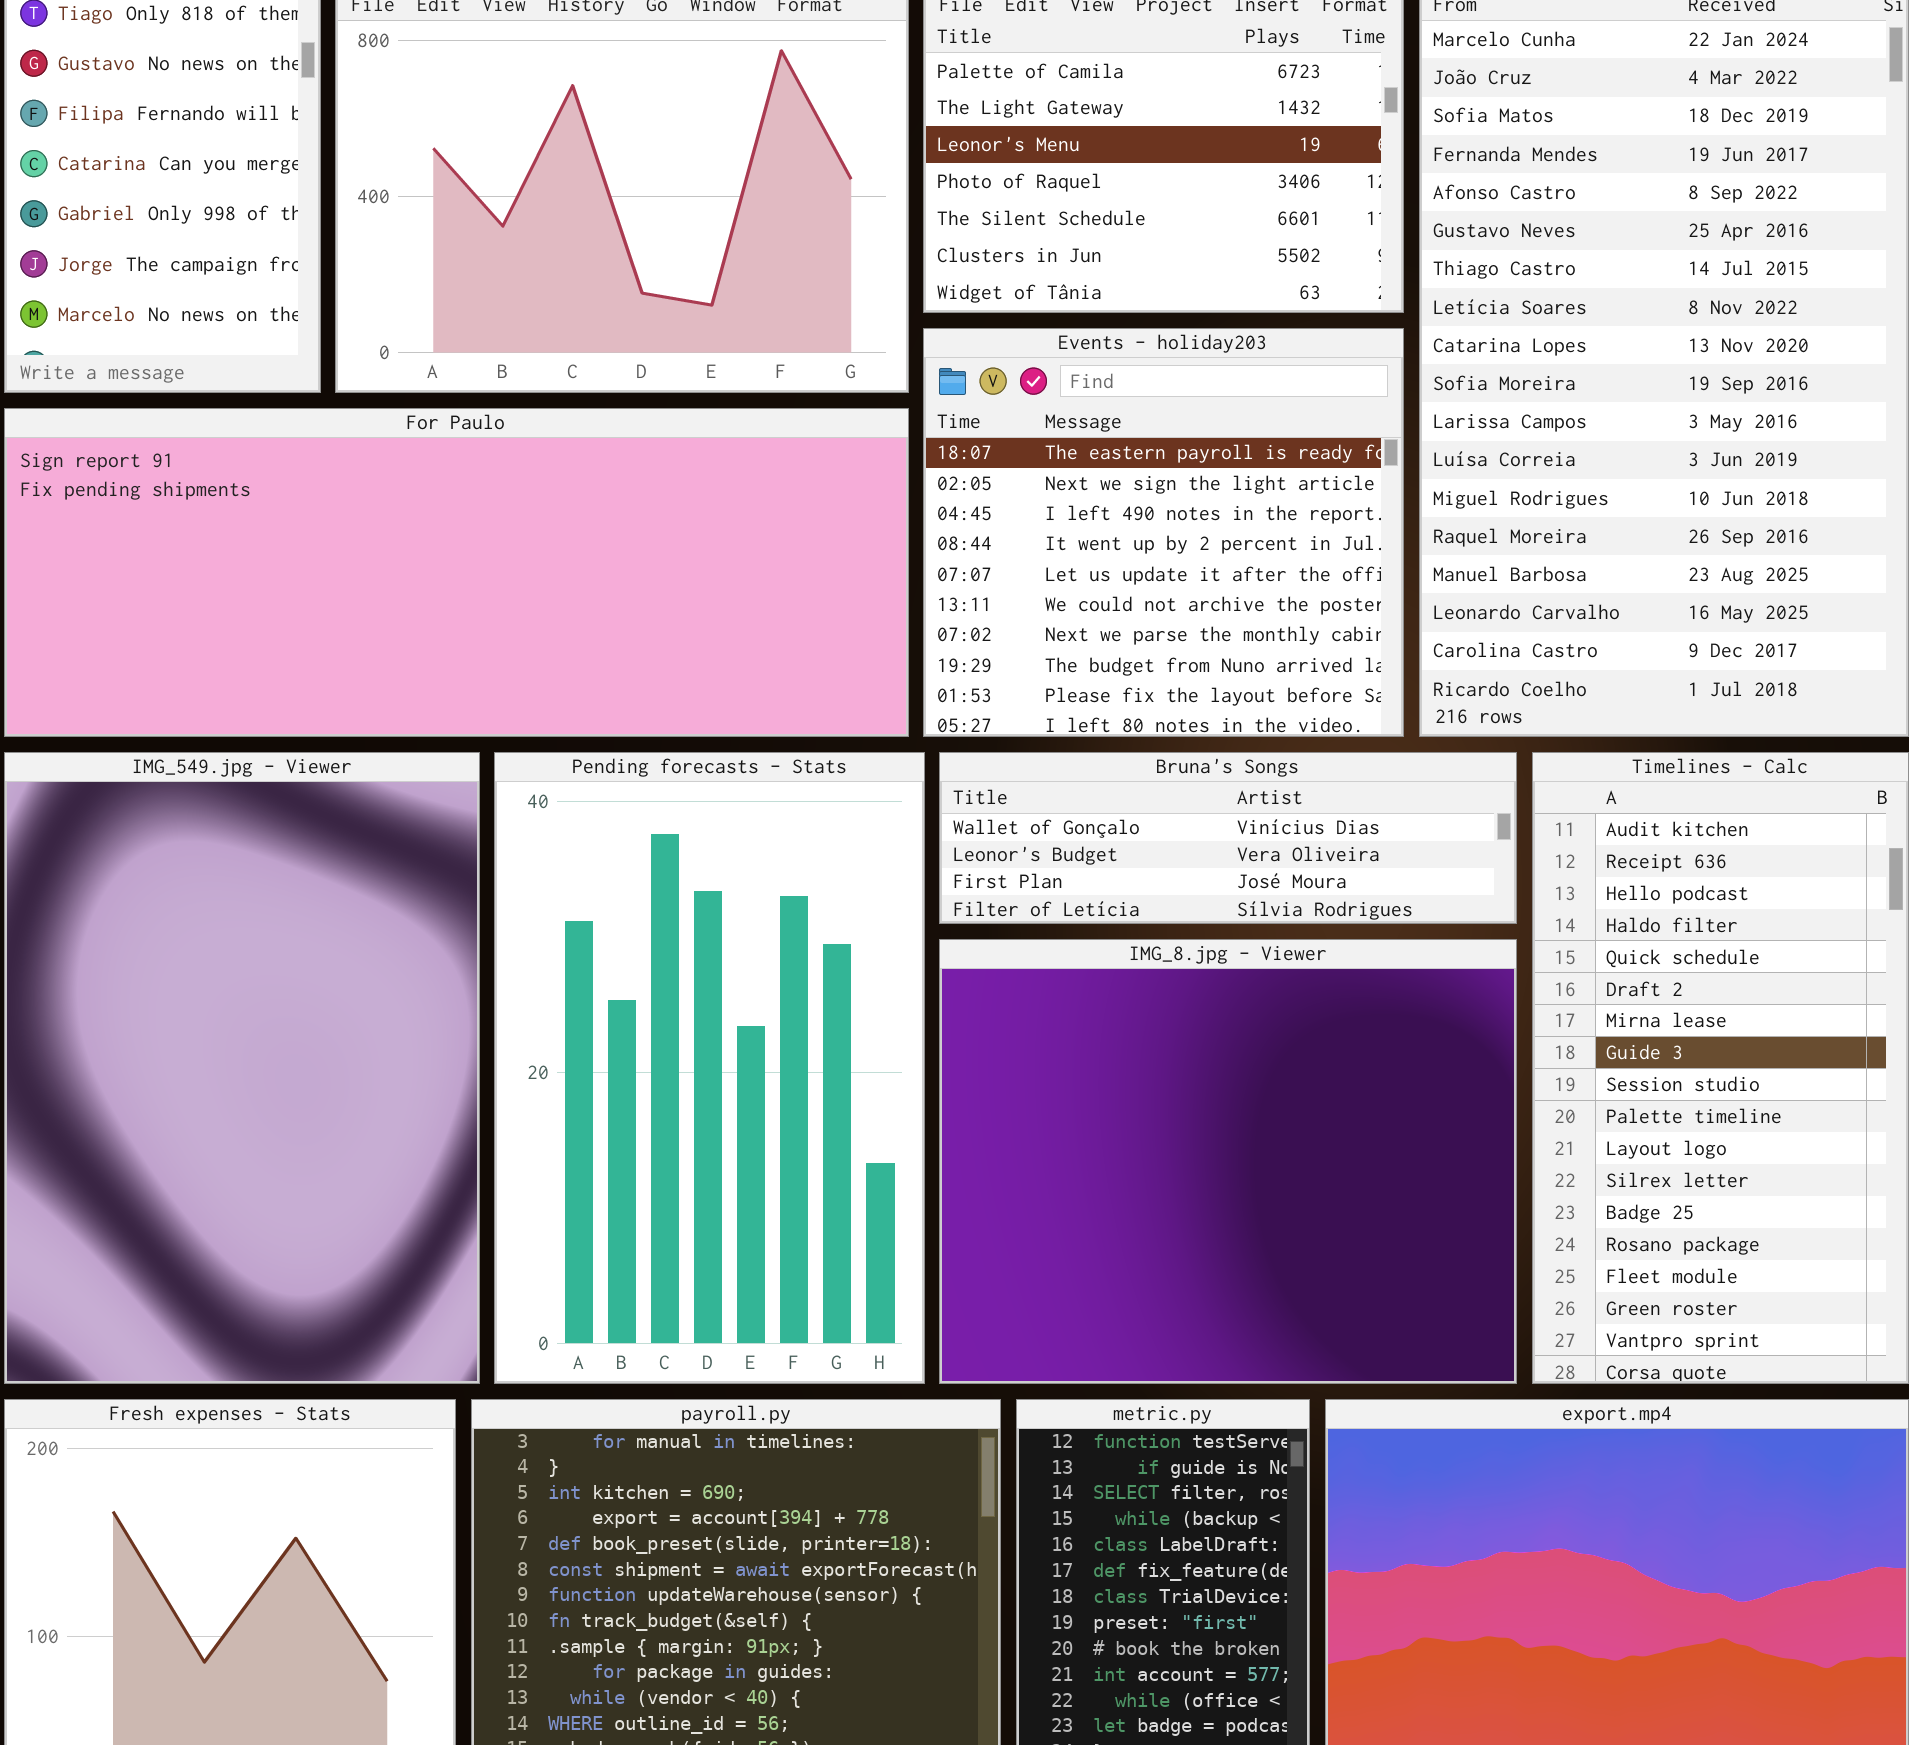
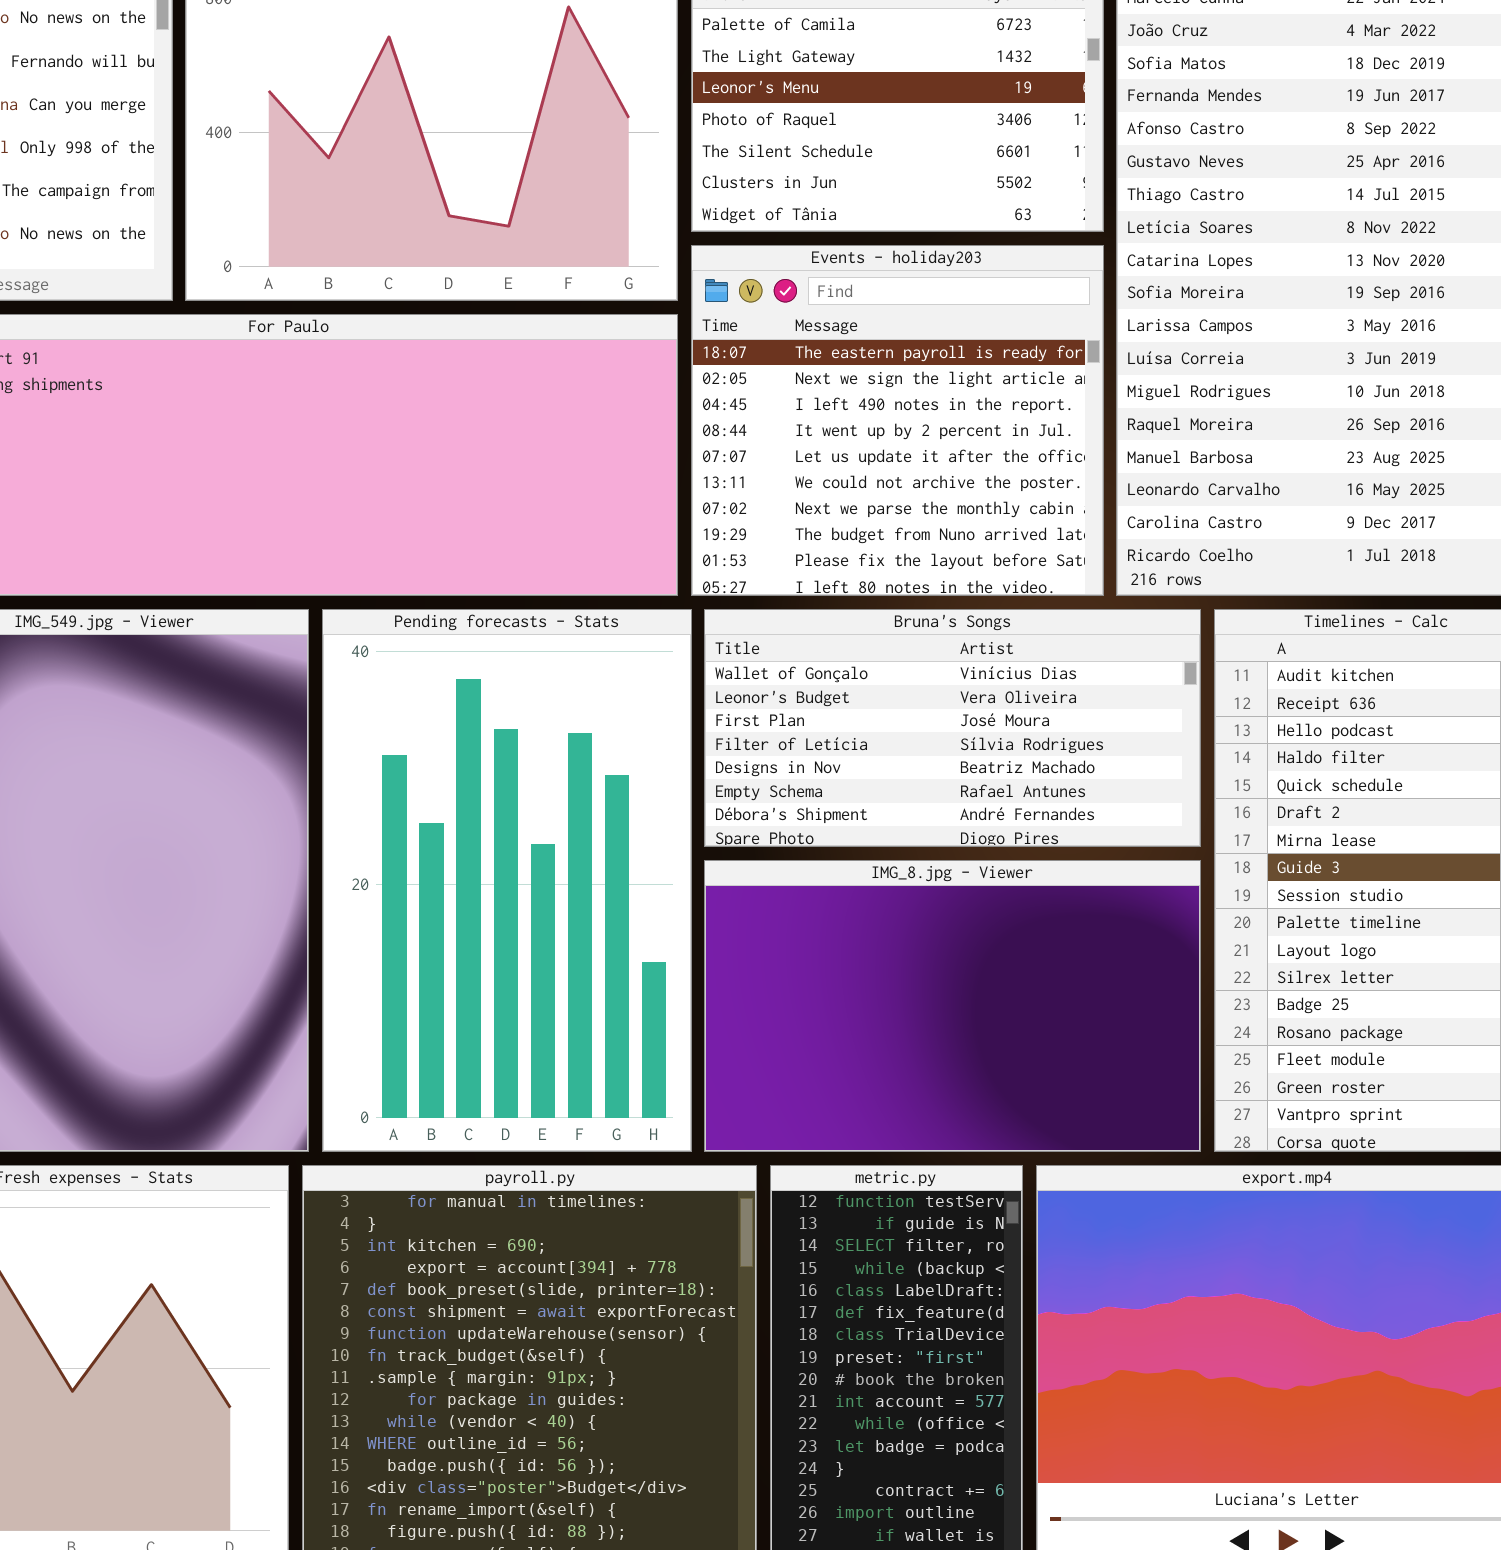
Bruna's Songs: [939,752,1517,924] -> [704,609,1201,847], resized
IMG_8.jpg - Viewer: [939,939,1517,1384] -> [704,860,1201,1152], resized

